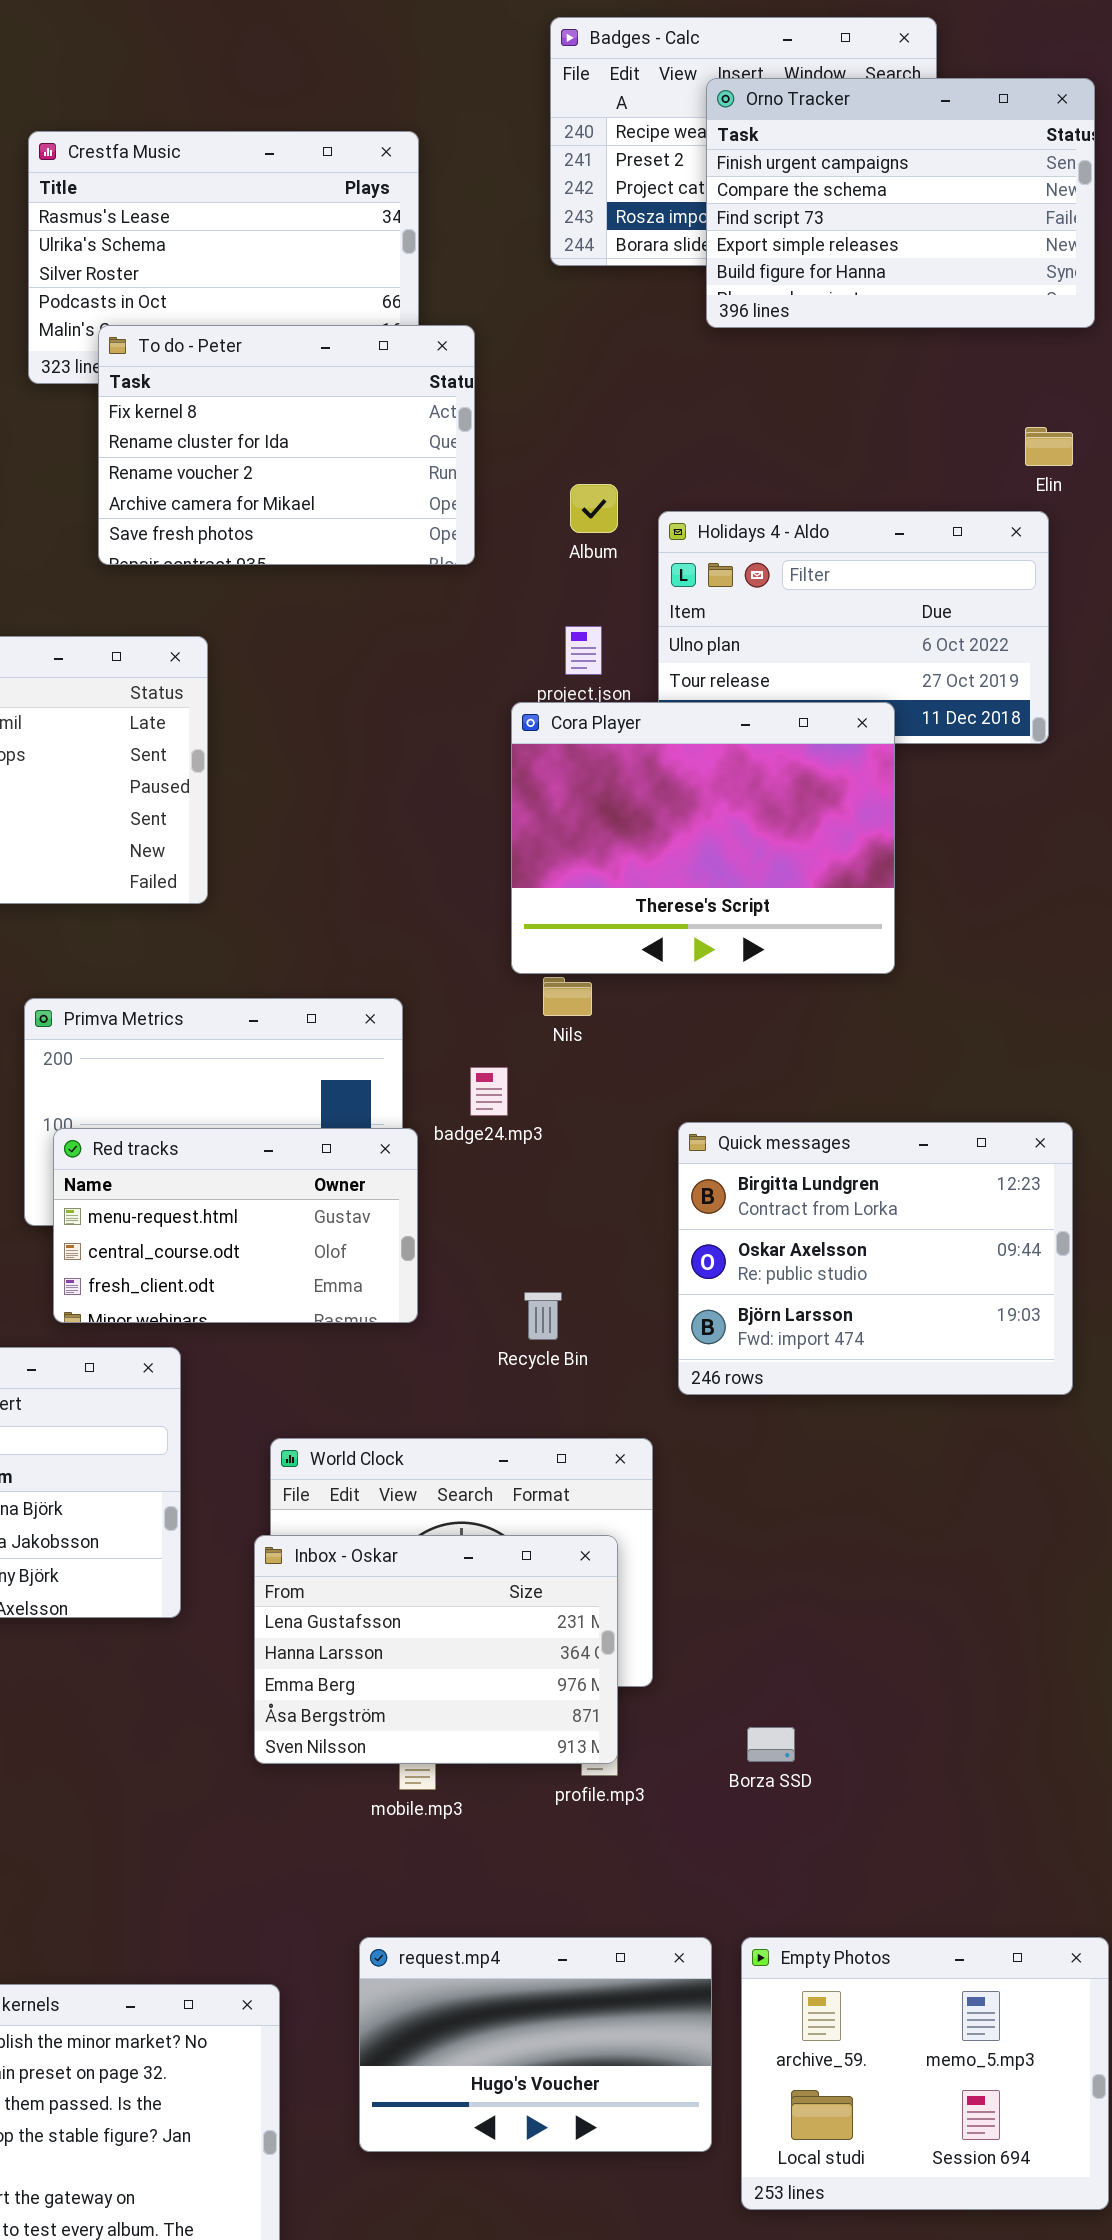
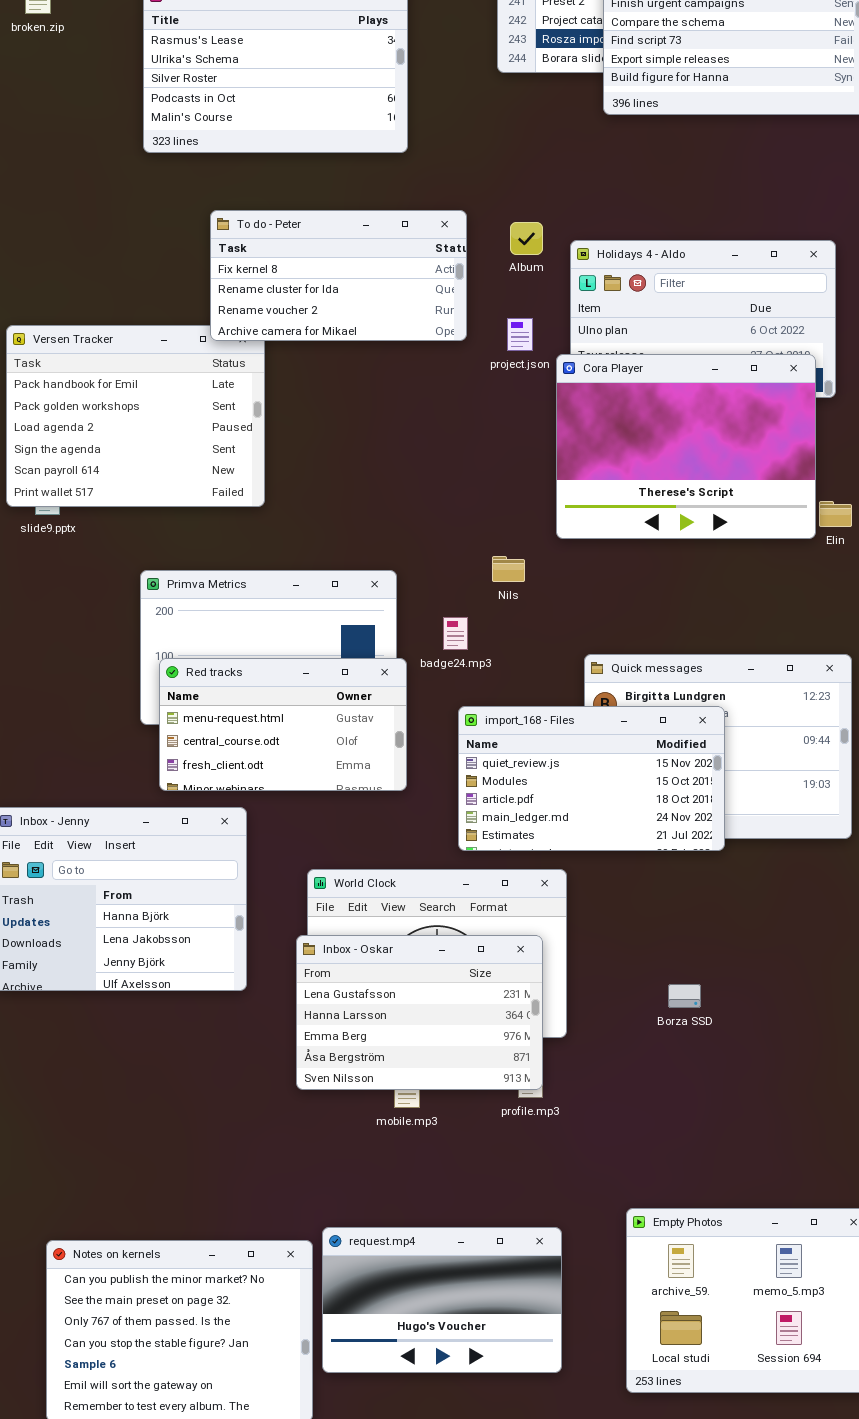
To do - Peter: [98,325,475,565] -> [210,210,467,341], moved, resized
Elin: [1025,427,1073,466] -> [819,501,852,527], moved
Cora Player: [511,702,895,974] -> [556,354,816,539], moved
import_168 - Files: none -> [458,706,725,851], opened
Borza SSD: [747,1727,795,1762] -> [668,984,701,1008], moved
request.mp4: [359,1937,712,2152] -> [322,1227,562,1373], moved

